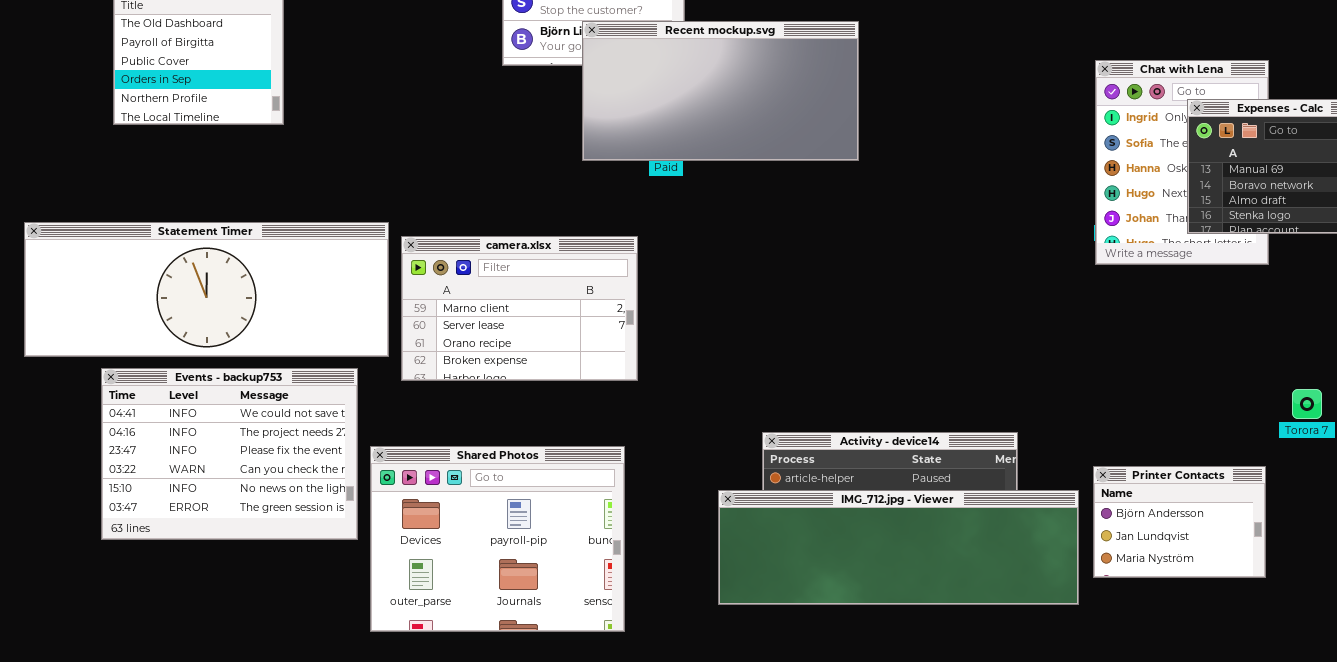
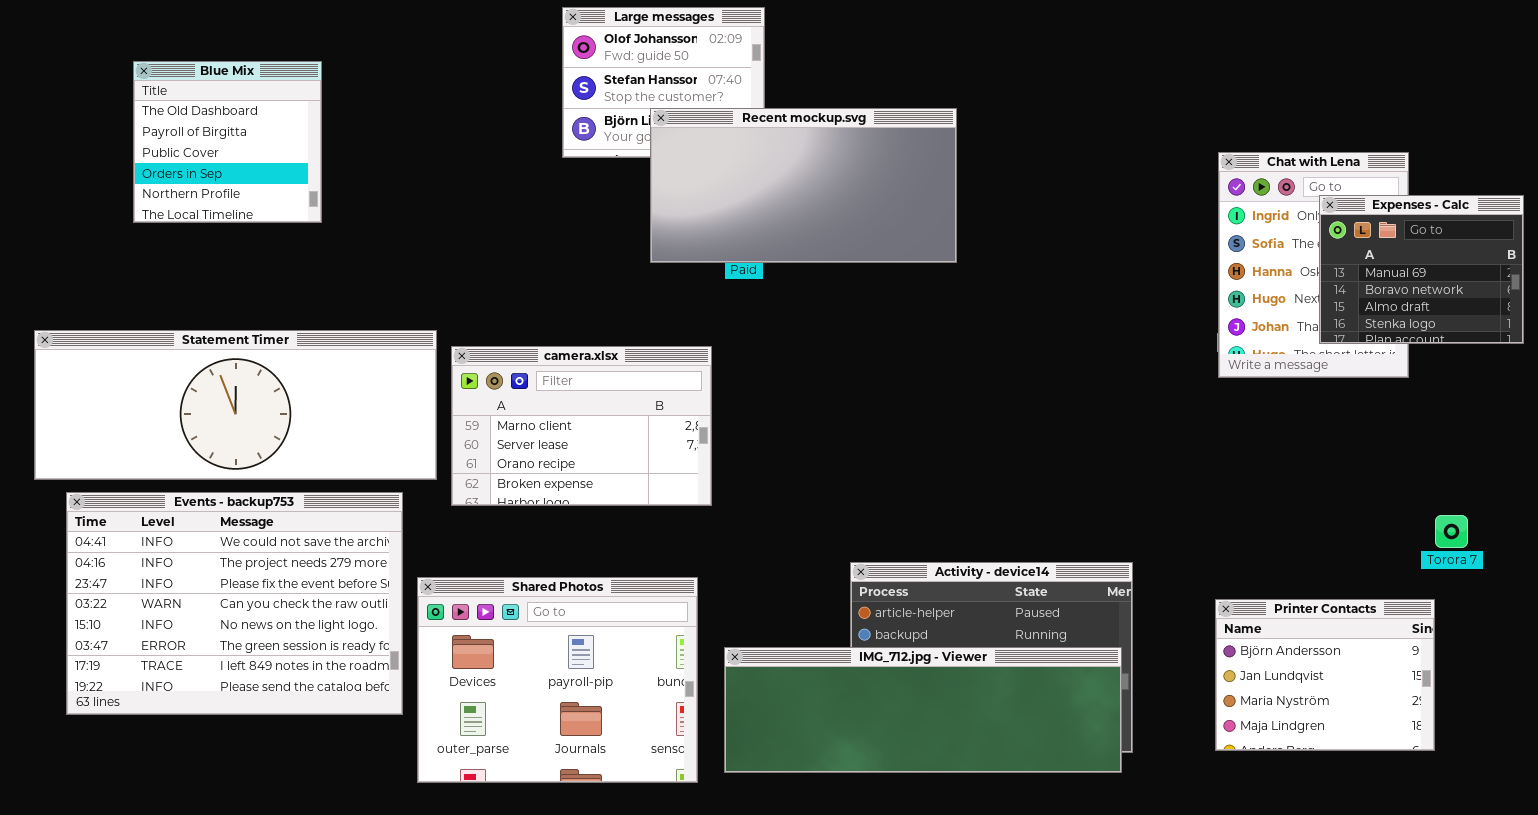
Events - backup753: [101,368,358,540] -> [66,492,403,715], resized
Printer Contacts: [1093,466,1266,578] -> [1215,599,1435,751], resized
IMG_712.jpg - Viewer: [718,490,1079,605] -> [724,647,1122,773], moved

